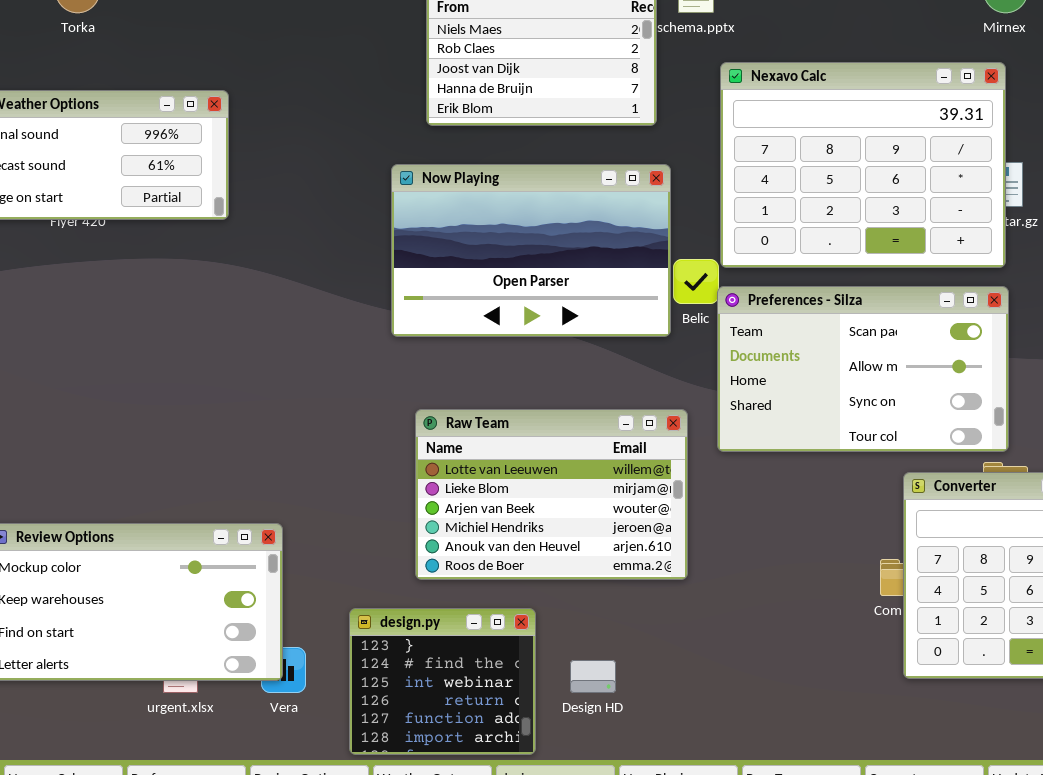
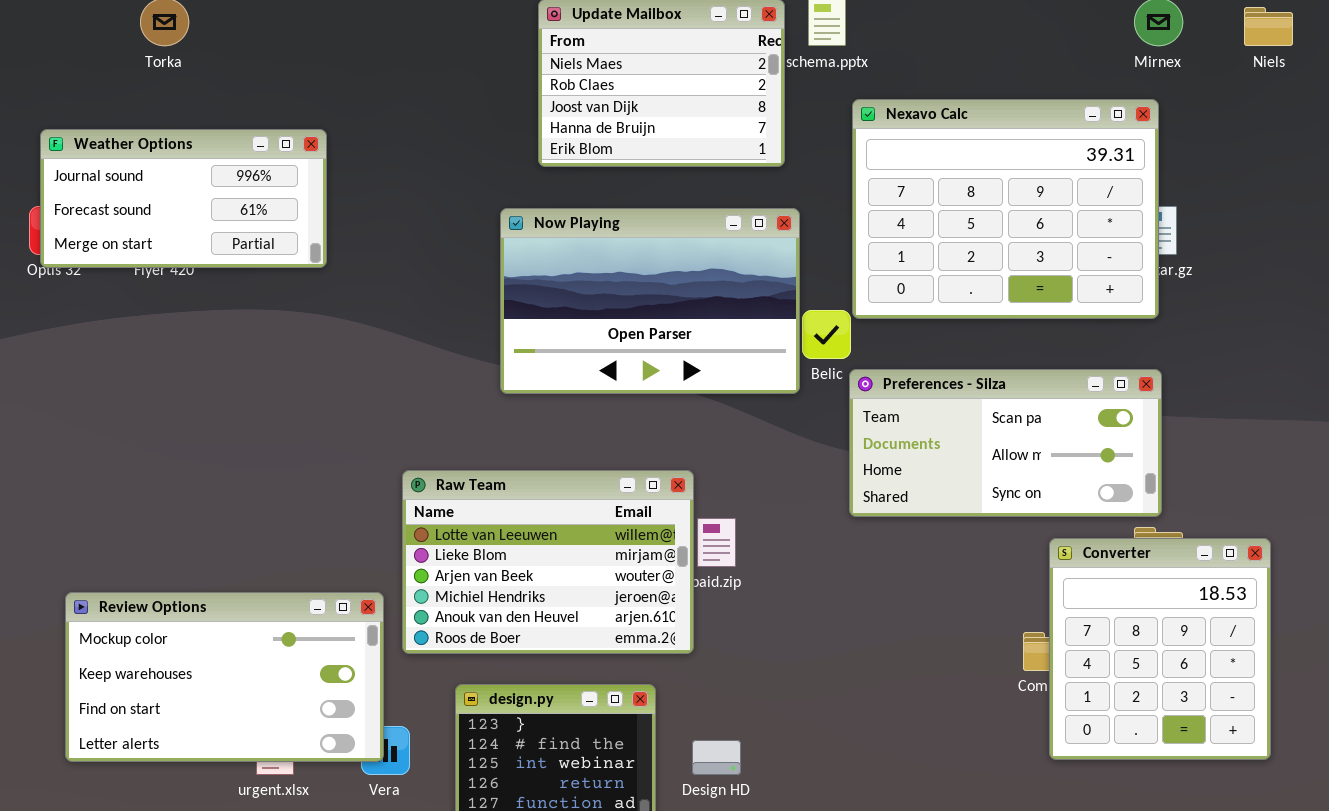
Preferences - Silza: [717,286,1009,452] -> [849,369,1162,517], resized
Raw Team: [415,409,688,580] -> [402,470,694,654], moved

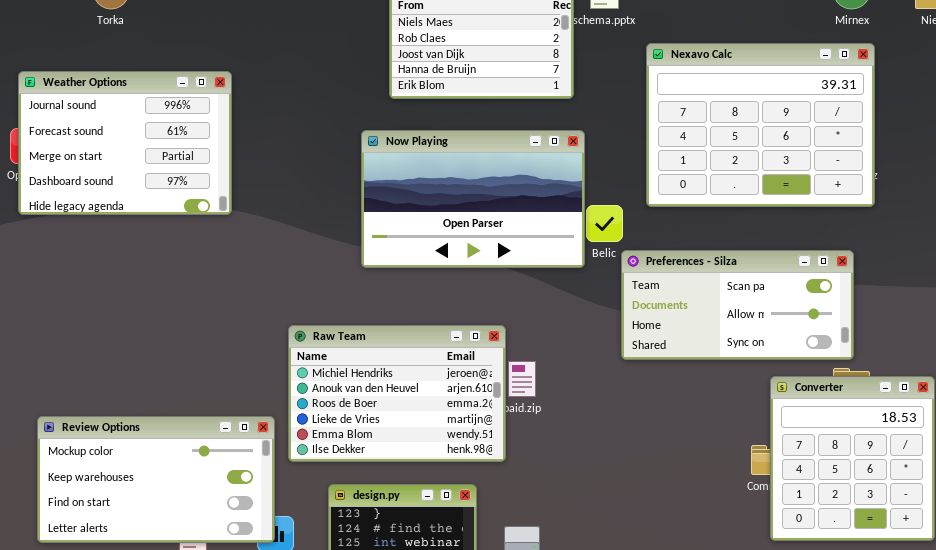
Nexavo Calc: [852,99,1159,319] -> [646,43,875,207], moved
Weather Options: [40,129,327,268] -> [18,71,232,215], resized
Raw Team: [402,470,694,654] -> [288,325,506,462], scrolled down 3 rows

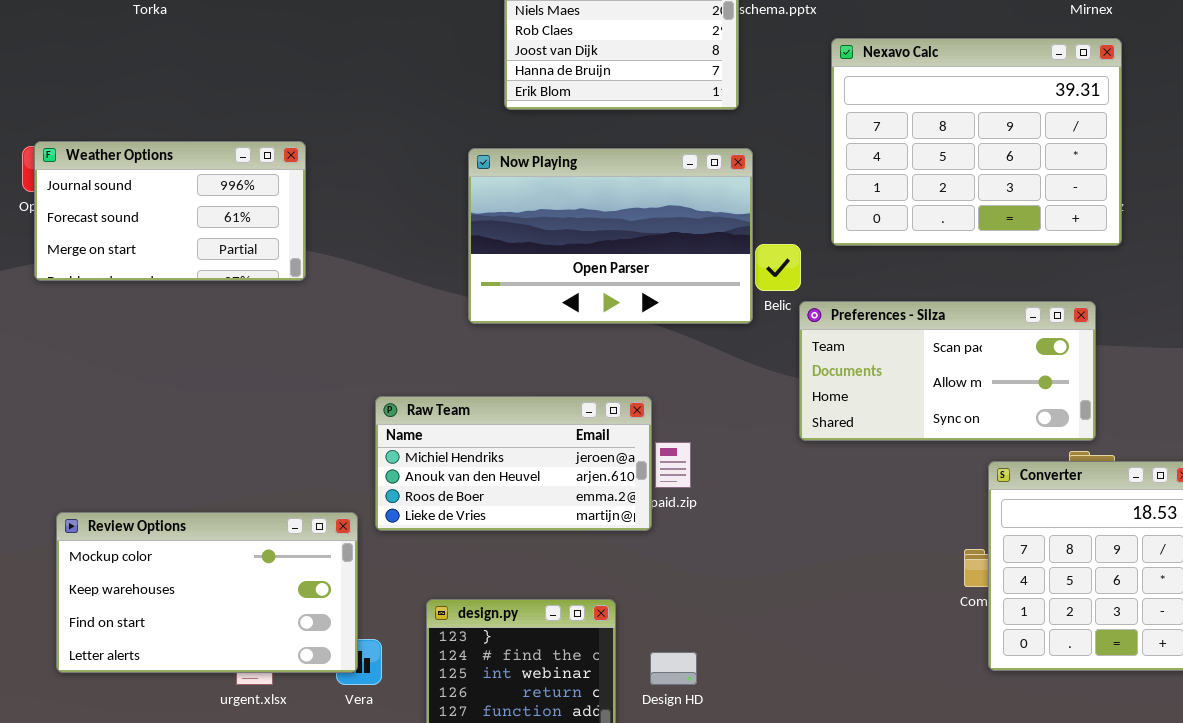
Weather Options: [18,71,232,215] -> [34,141,306,281], moved, resized
Raw Team: [288,325,506,462] -> [375,396,652,531], resized

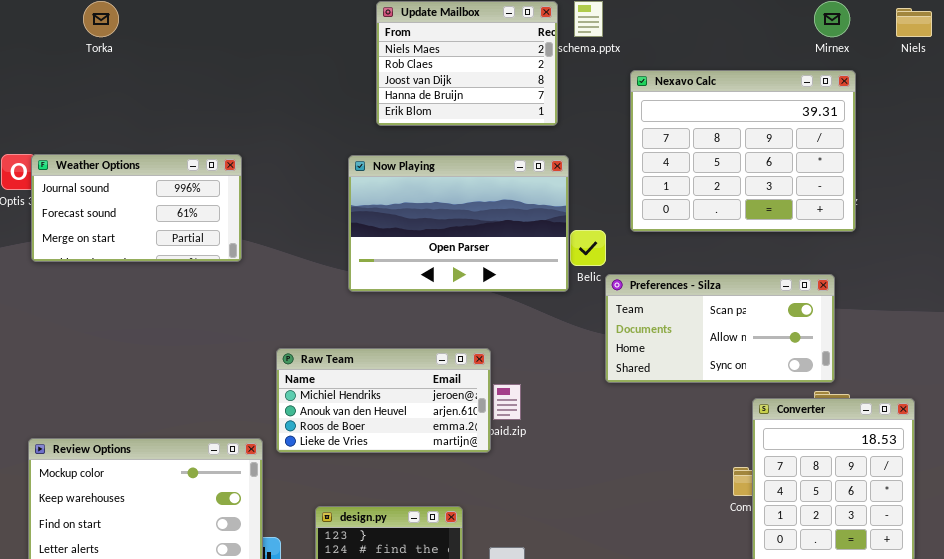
Weather Options: [34,141,306,281] -> [31,154,242,262], moved

